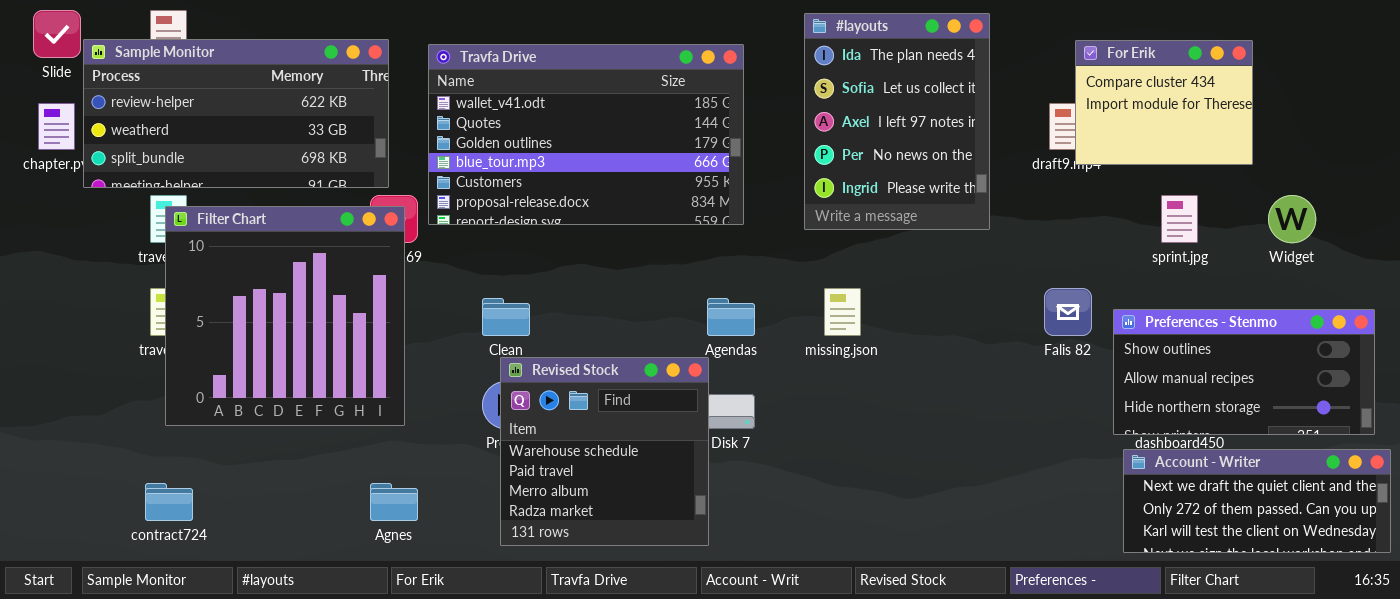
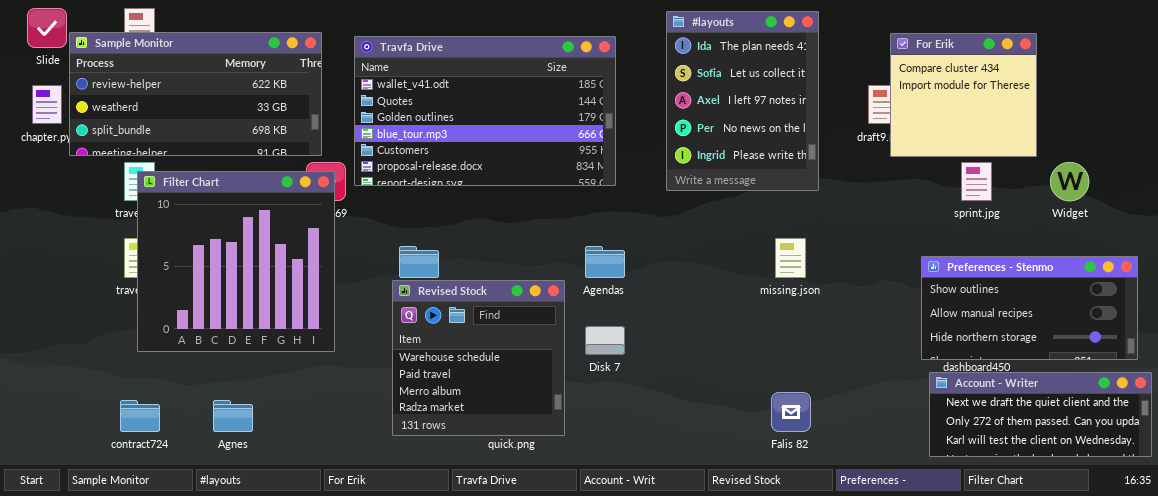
For Erik: [1075,40,1253,165] -> [890,33,1037,157], resized
missing.json: [824,288,861,336] -> [775,238,806,278], moved
Falis 82: [1044,288,1092,336] -> [771,392,811,432], moved
Revised Stock: [500,357,709,546] -> [392,280,565,436], moved
Agnes: [370,483,418,521] -> [213,400,253,432], moved

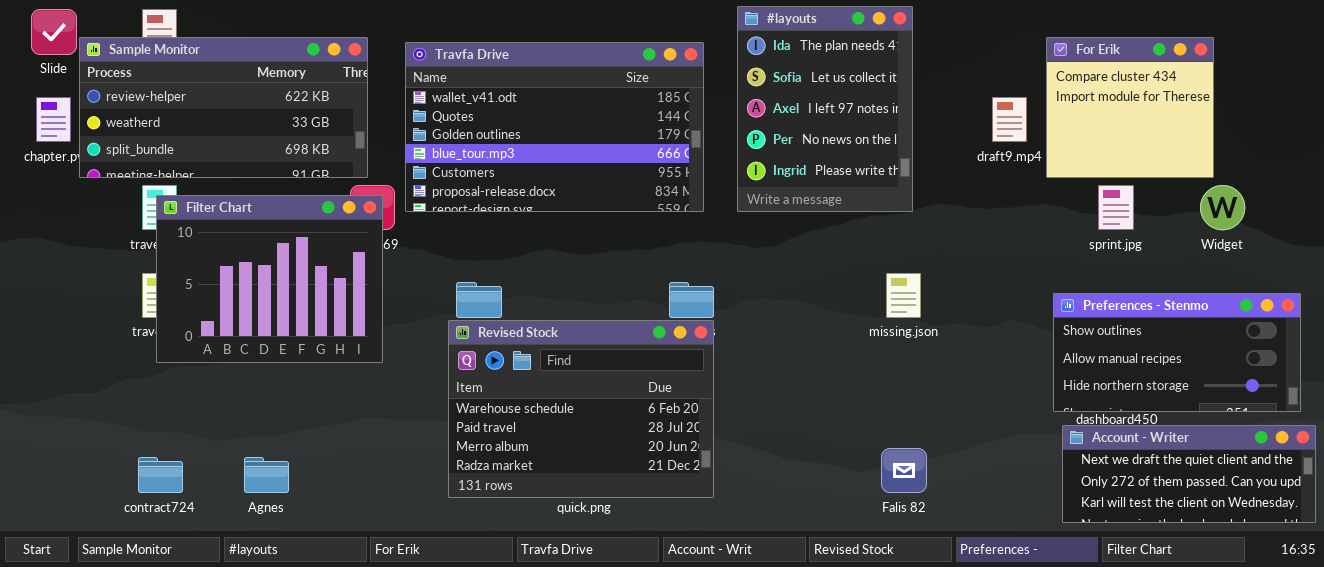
#layouts: [666,11,819,191] -> [737,6,913,212], moved
For Erik: [890,33,1037,157] -> [1046,37,1214,178], moved
Filter Chart: [137,171,335,352] -> [156,195,383,363], resized
Revised Stock: [392,280,565,436] -> [448,320,714,498], resized

